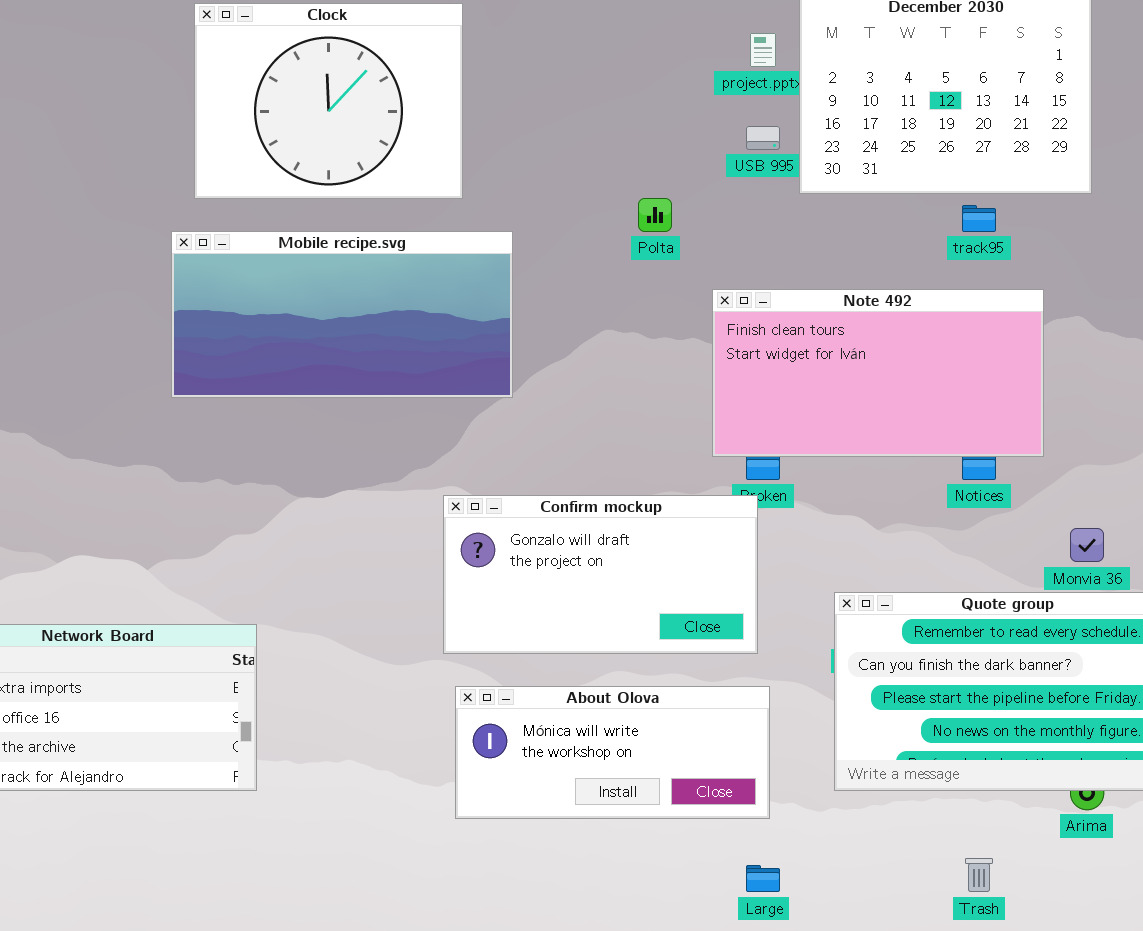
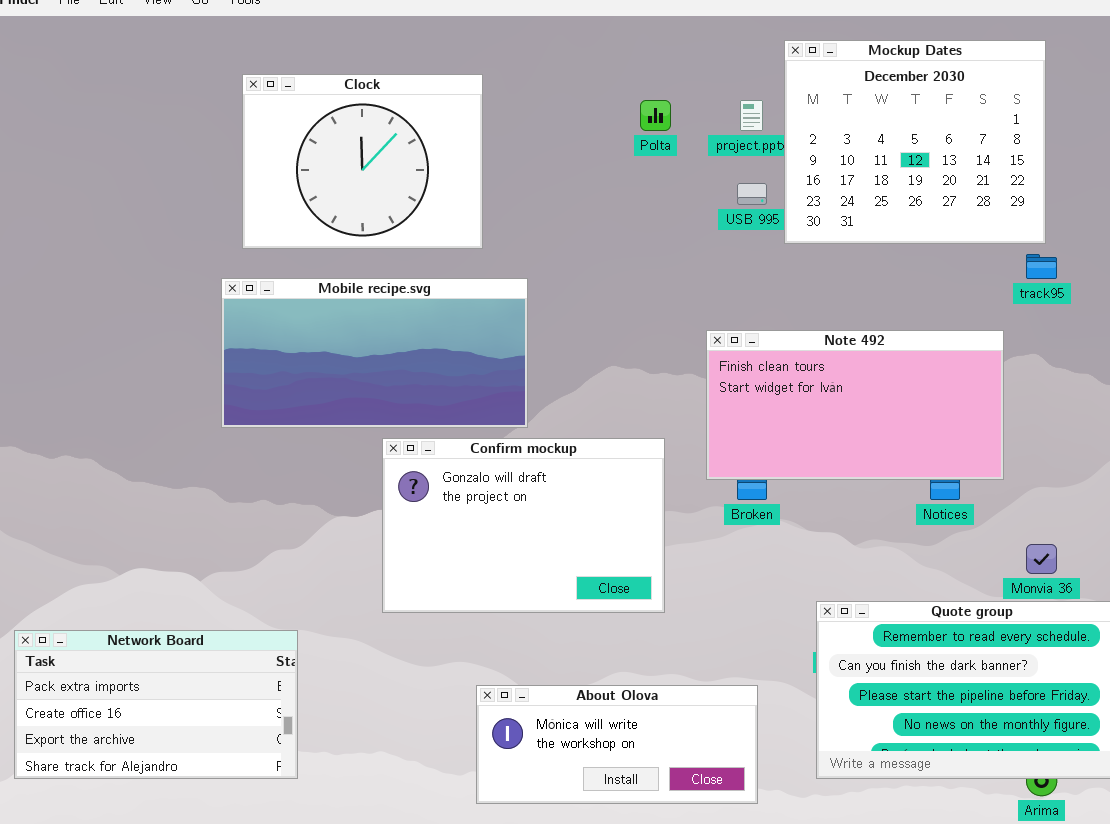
Polta: [638,198,672,232] -> [640,100,671,131], moved
track95: [962,205,996,232] -> [1026,254,1057,279], moved
Confirm mockup: [443,495,758,654] -> [382,438,665,613], moved, resized

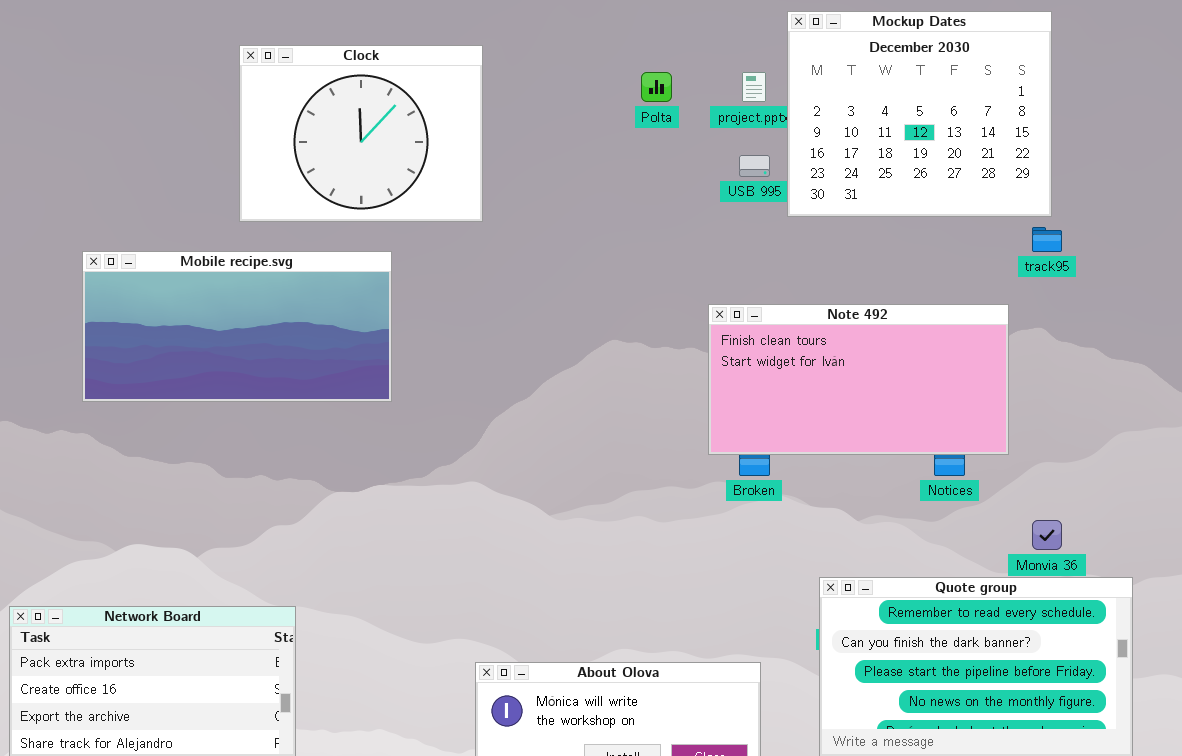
Mobile recipe.svg: [221,278,528,428] -> [82,251,392,402], moved
Confirm mockup: [382,438,665,613] -> none, closed

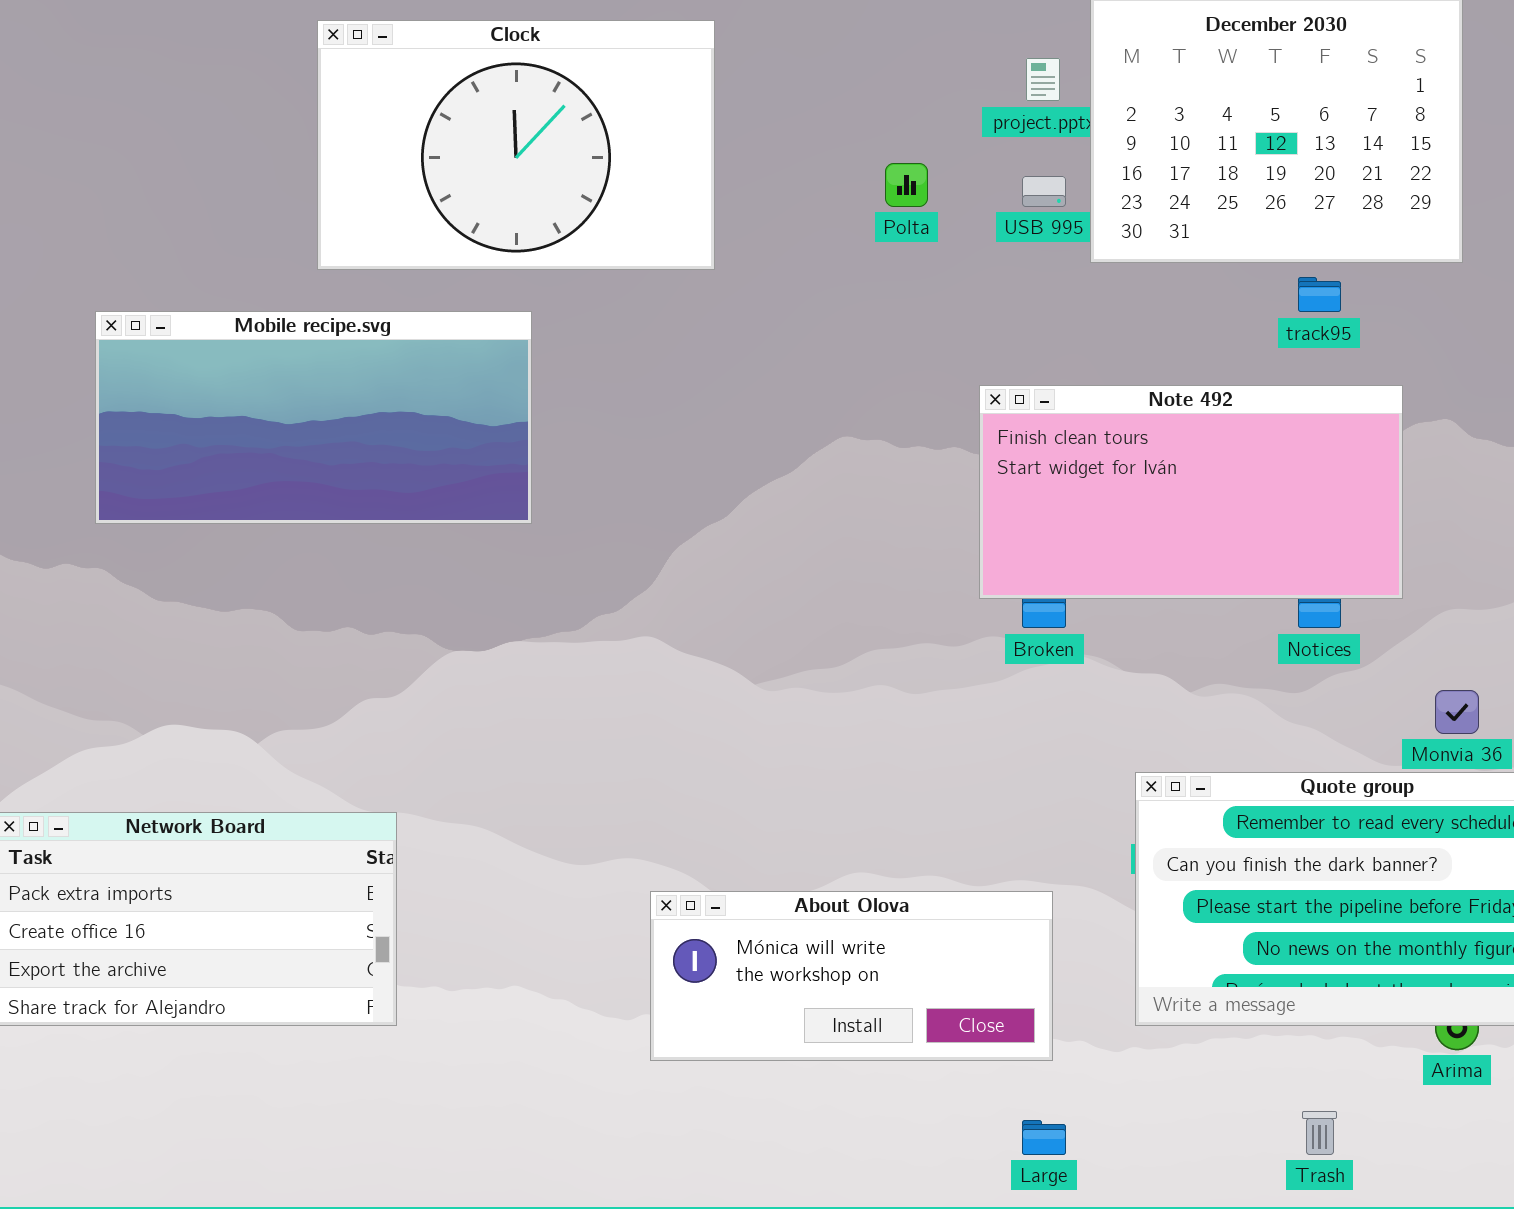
Clock: [239,45,483,222] -> [317,20,715,270], resized
Polta: [641,72,672,102] -> [885,163,928,207], moved
track95: [1032,227,1062,252] -> [1298,277,1341,312], moved

